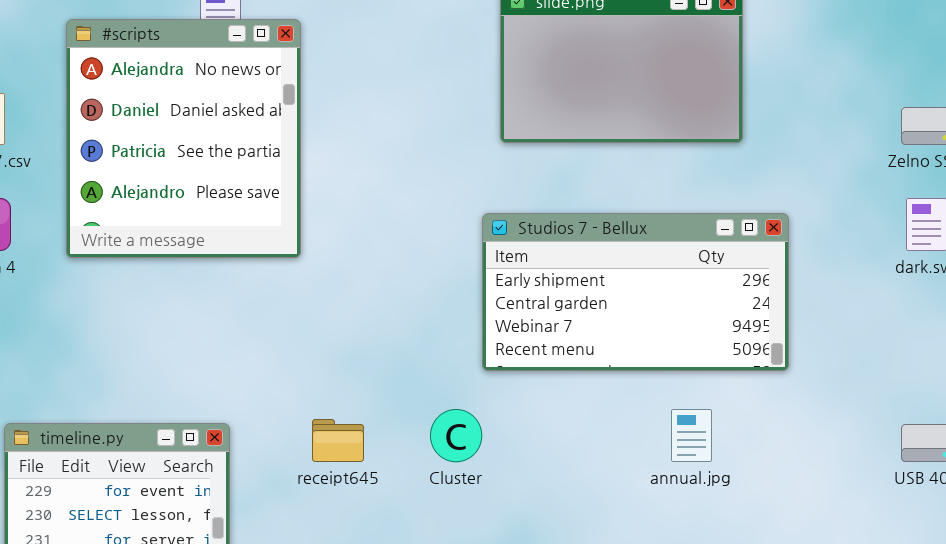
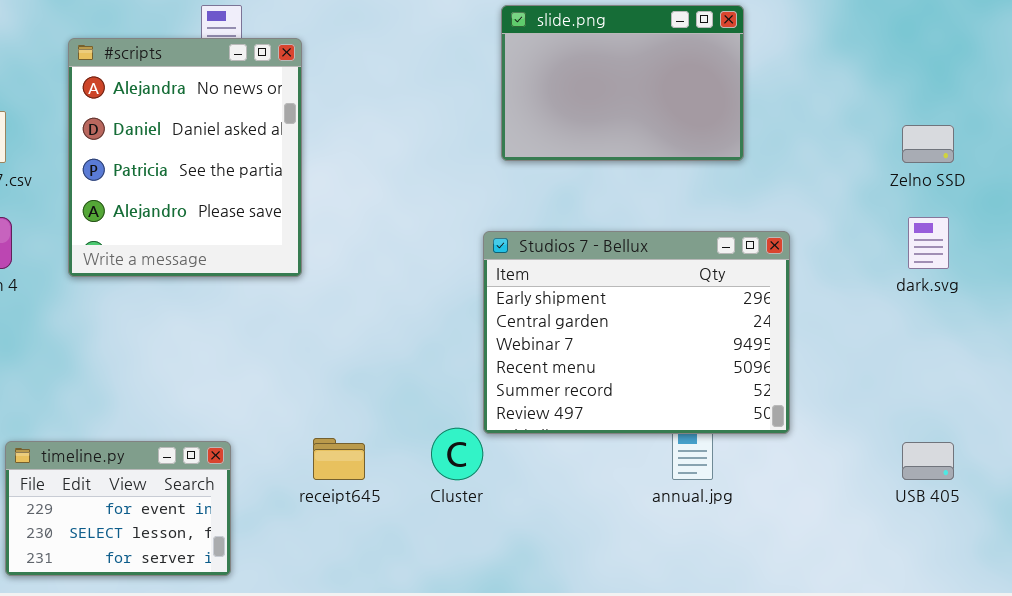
Studios 7 - Bellux: [482,213,789,371] -> [483,231,790,434], resized

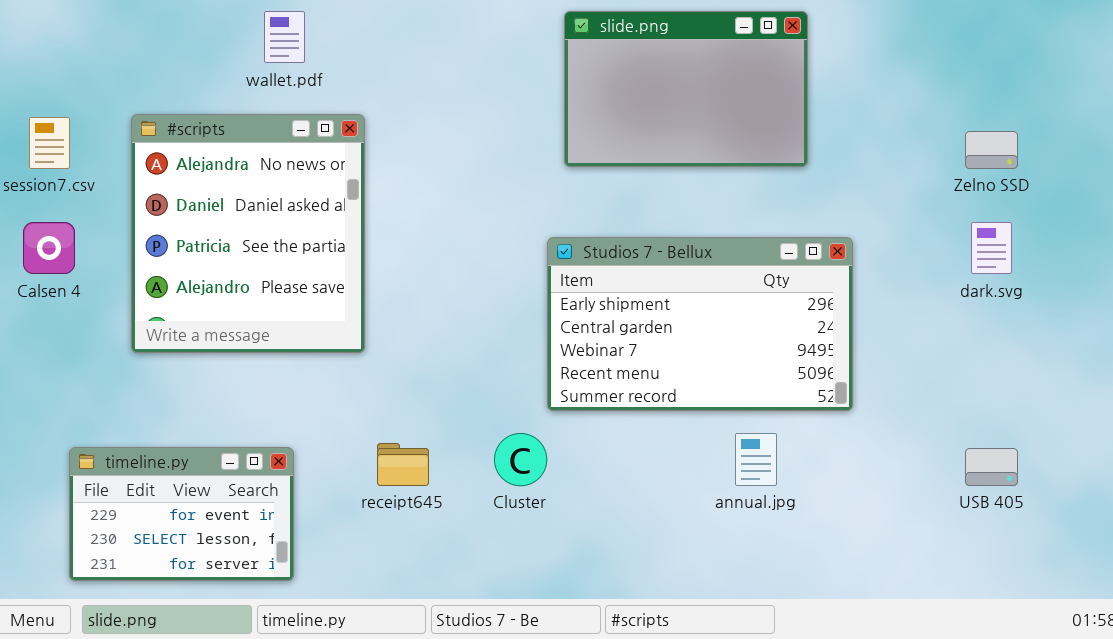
#scripts: [68,38,302,277] -> [131,114,365,353], moved
Studios 7 - Bellux: [483,231,790,434] -> [547,237,853,411], resized

